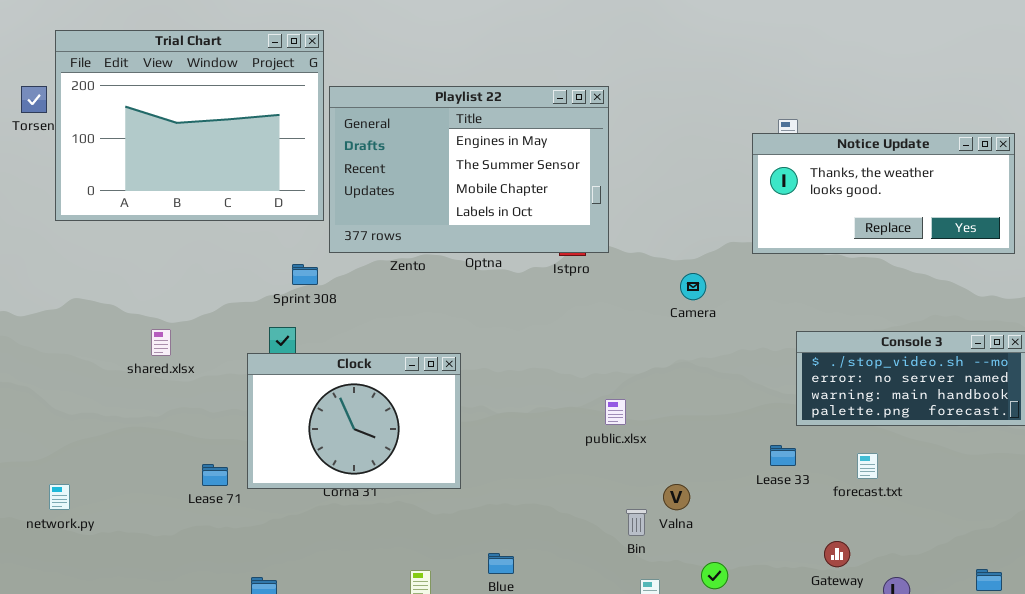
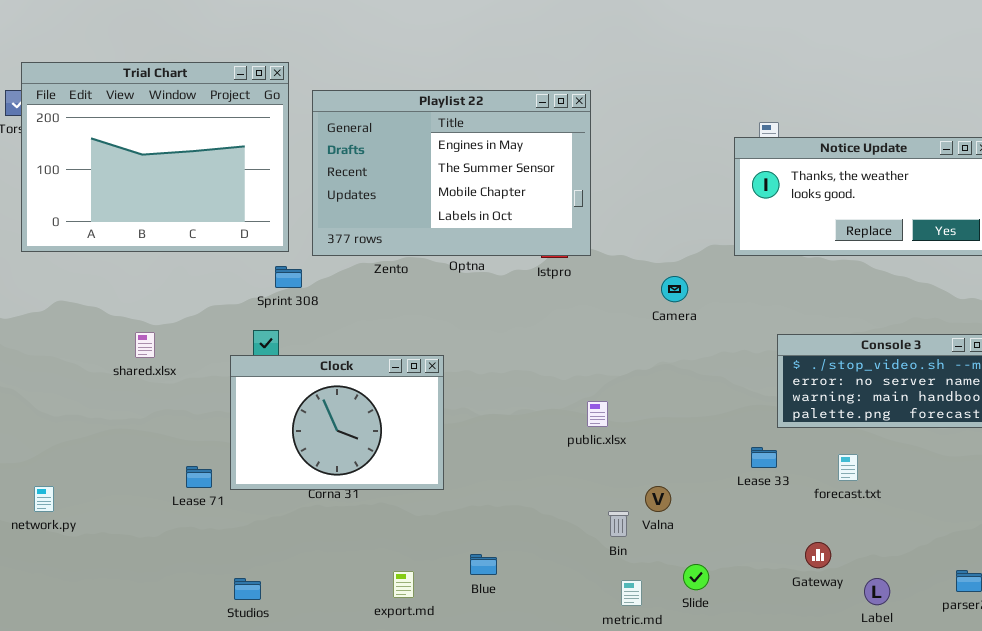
Trial Chart: [55,30,324,221] -> [21,62,289,252], moved

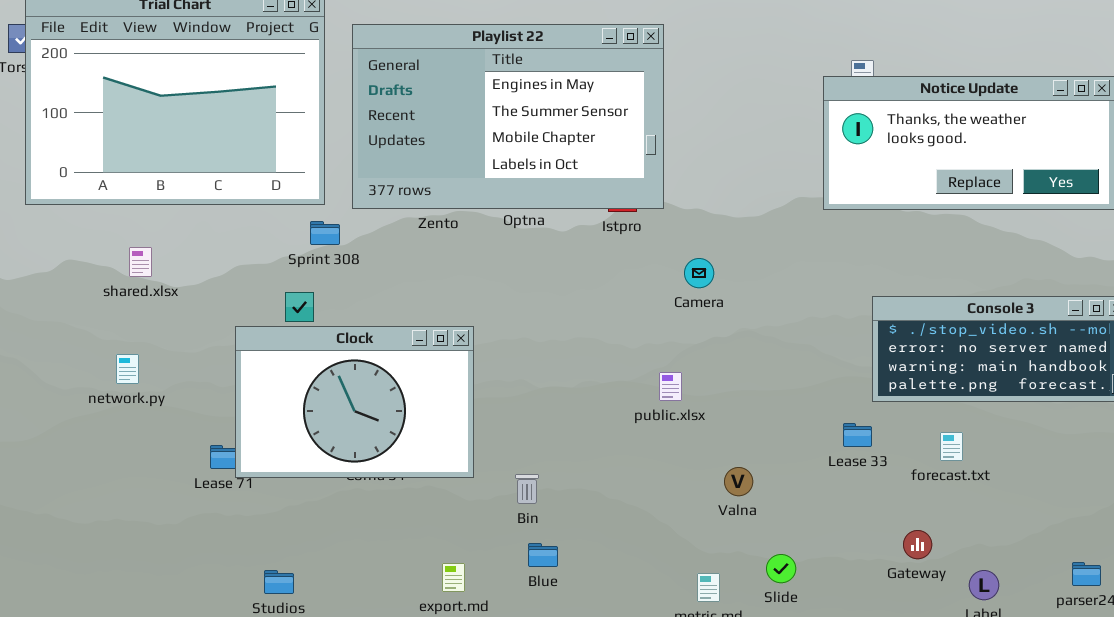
Camera: [661,276,688,302] -> [684,258,714,288], moved
shared.xlsx: [135,332,155,358] -> [129,247,152,277], moved
Clock: [230,355,444,490] -> [235,326,474,478], moved
network.py: [34,486,54,512] -> [116,354,139,384], moved
Bin: [608,511,629,537] -> [515,474,539,504], moved

